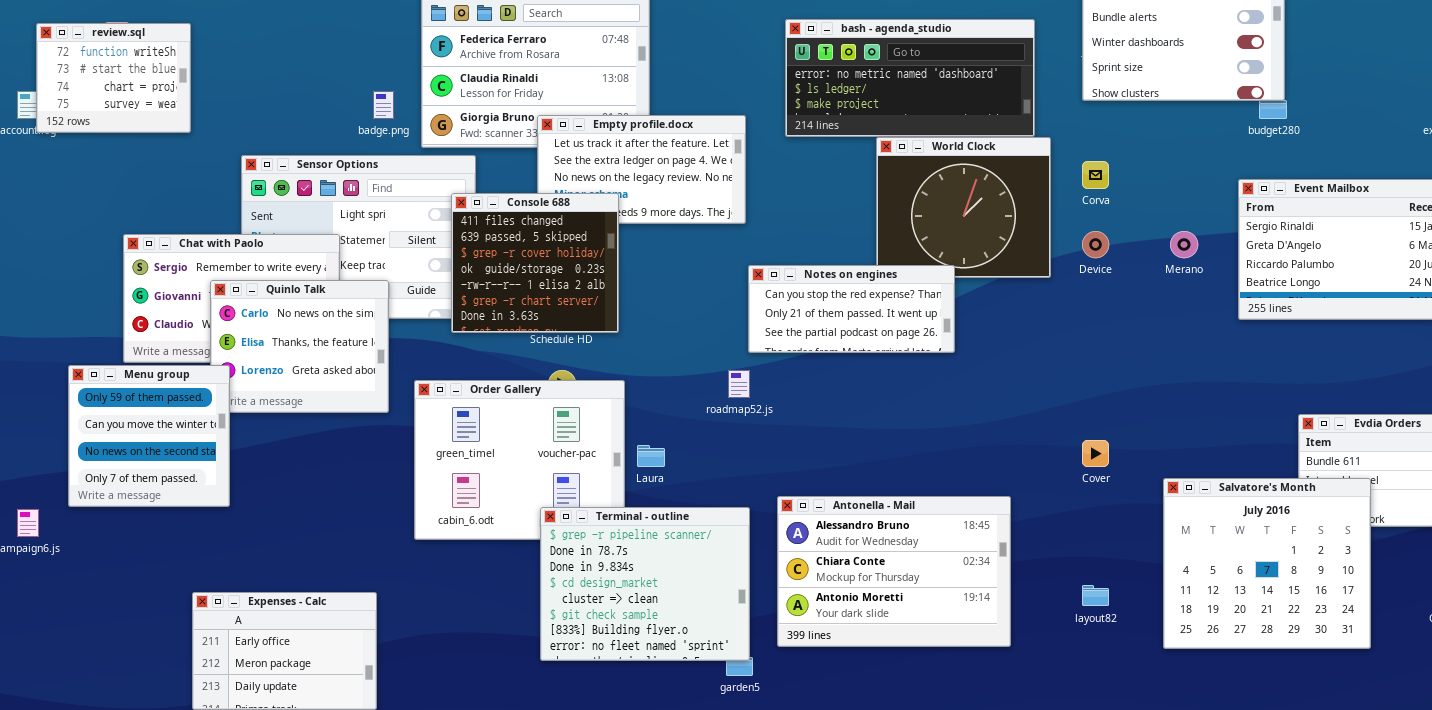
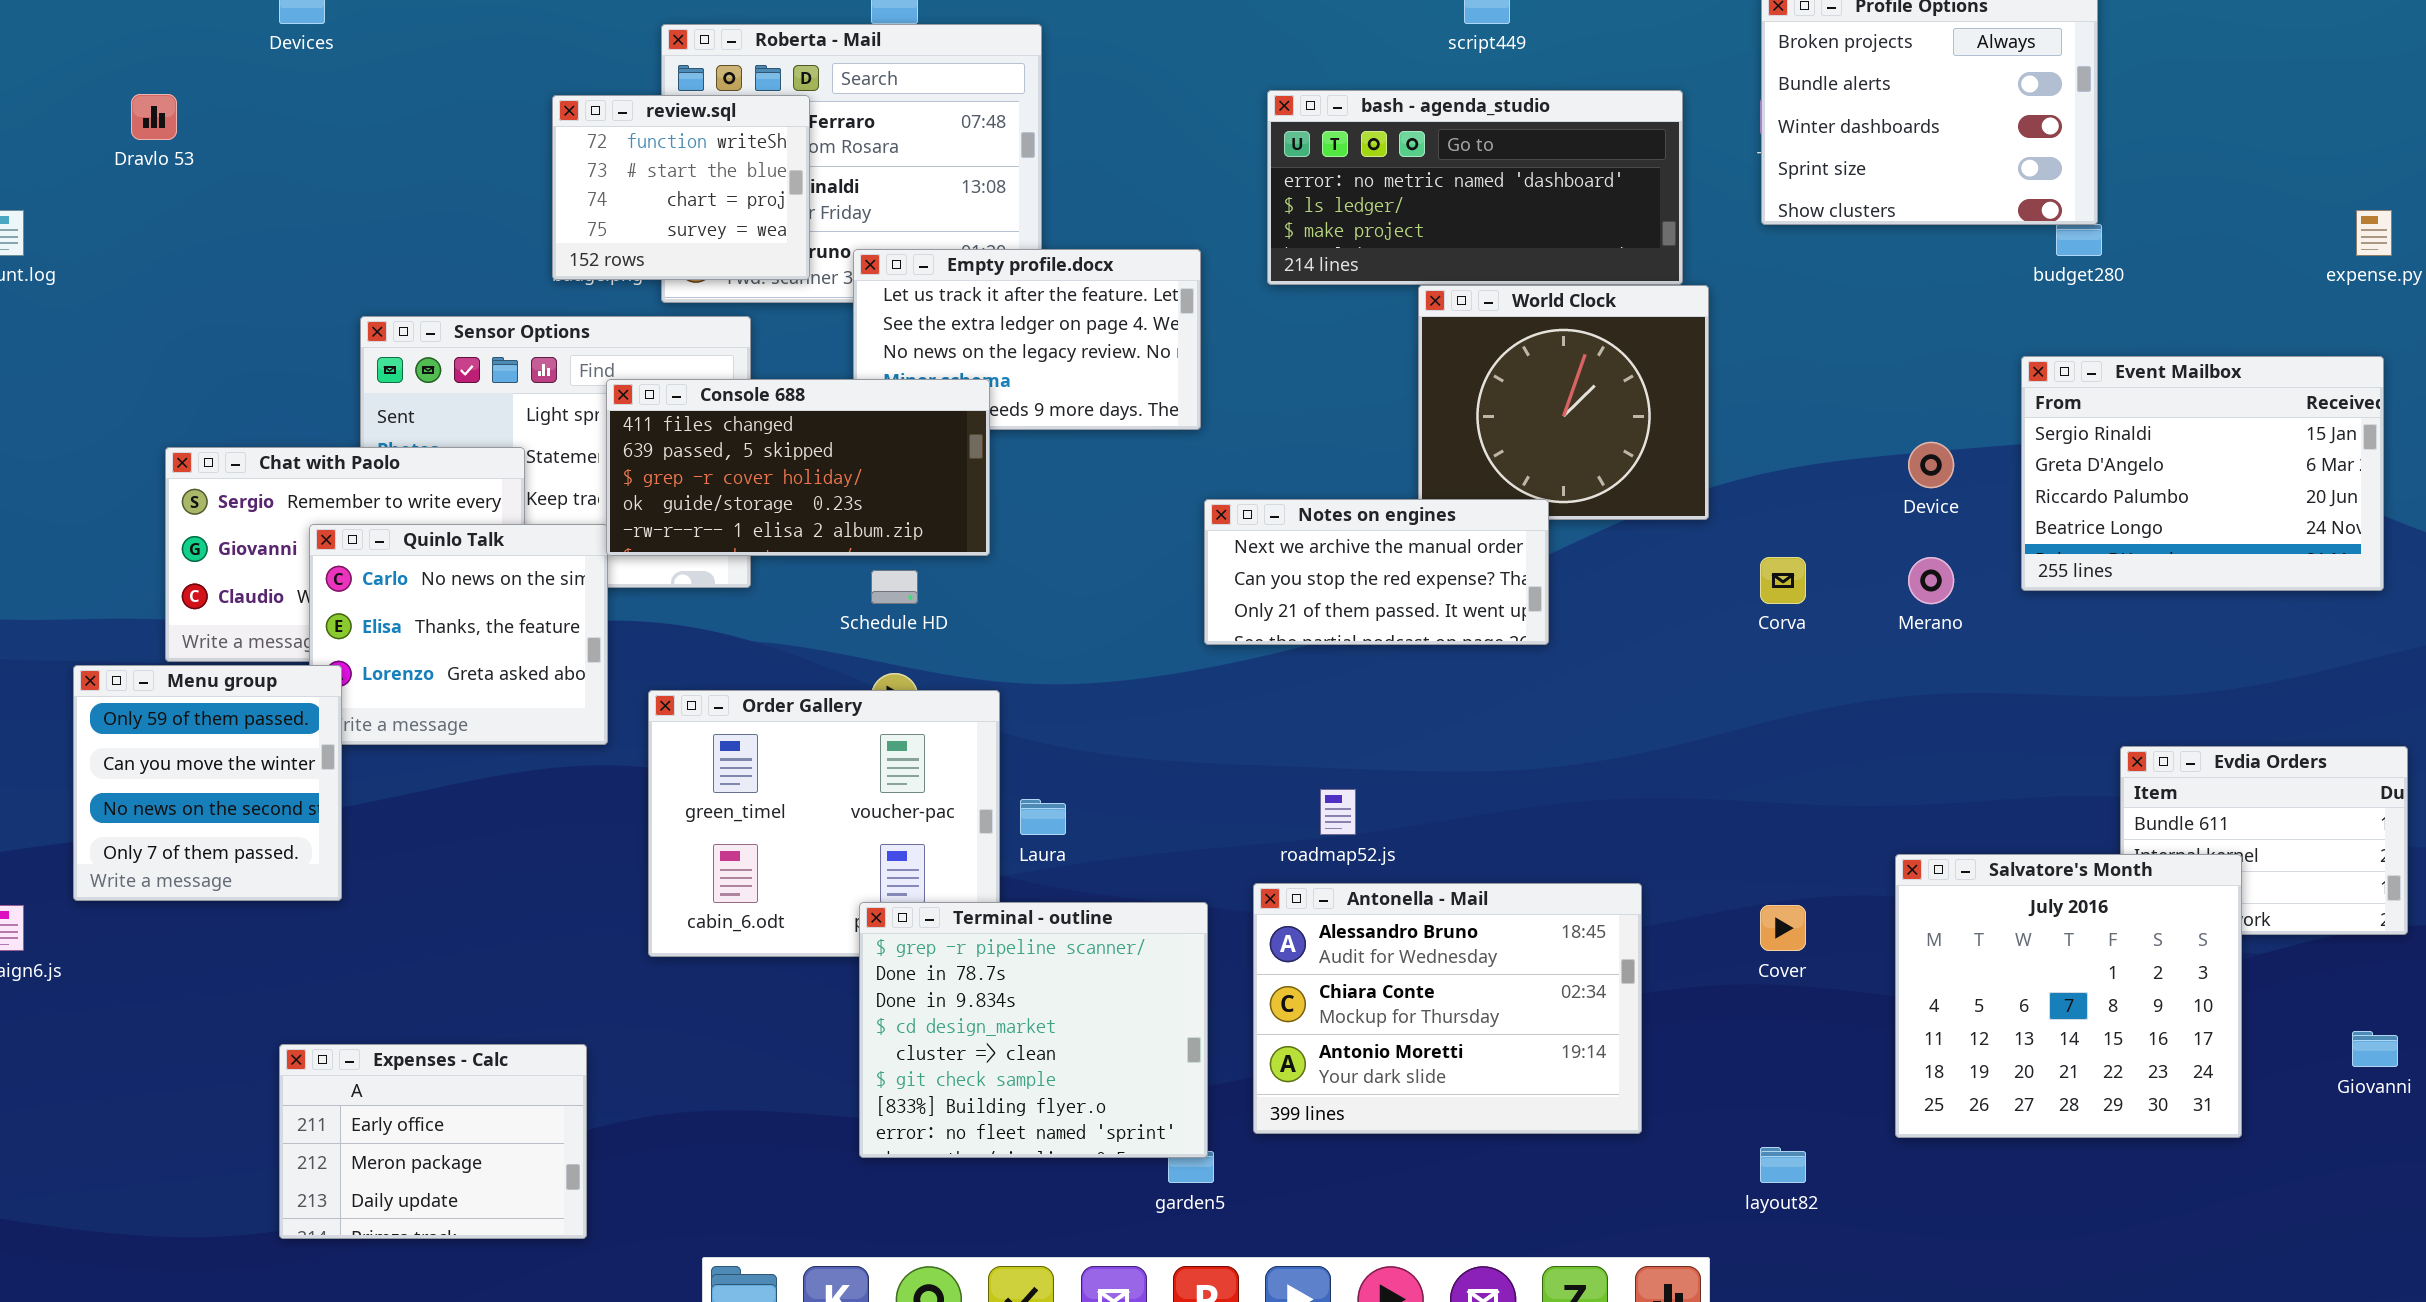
review.sql: [36,23,191,133] -> [552,95,810,280], moved
Corva: [1082,161,1109,189] -> [1760,557,1806,604], moved
Console 688: [451,193,619,333] -> [606,379,990,556], resized
Device: [1082,231,1109,258] -> [1908,442,1954,488], moved
Merano: [1170,231,1198,258] -> [1908,557,1954,604], moved
Notes on engines: [748,265,955,353] -> [1204,499,1549,645], scrolled up 1 row
roadmap52.js: [728,370,750,398] -> [1320,789,1356,835], moved
Cover: [1082,440,1109,467] -> [1760,905,1806,951], moved
layout82: [1082,585,1109,606] -> [1760,1147,1806,1183], moved

